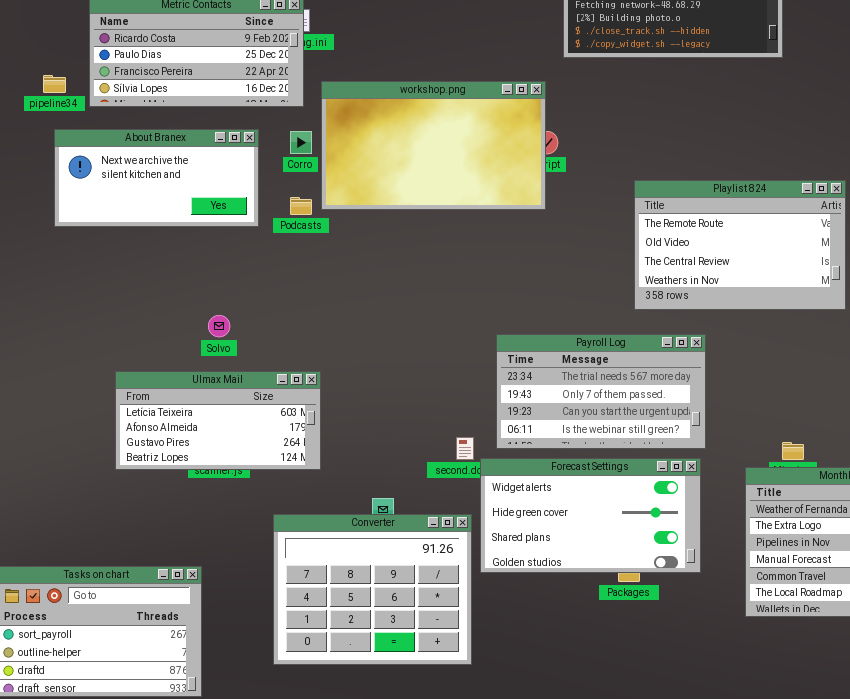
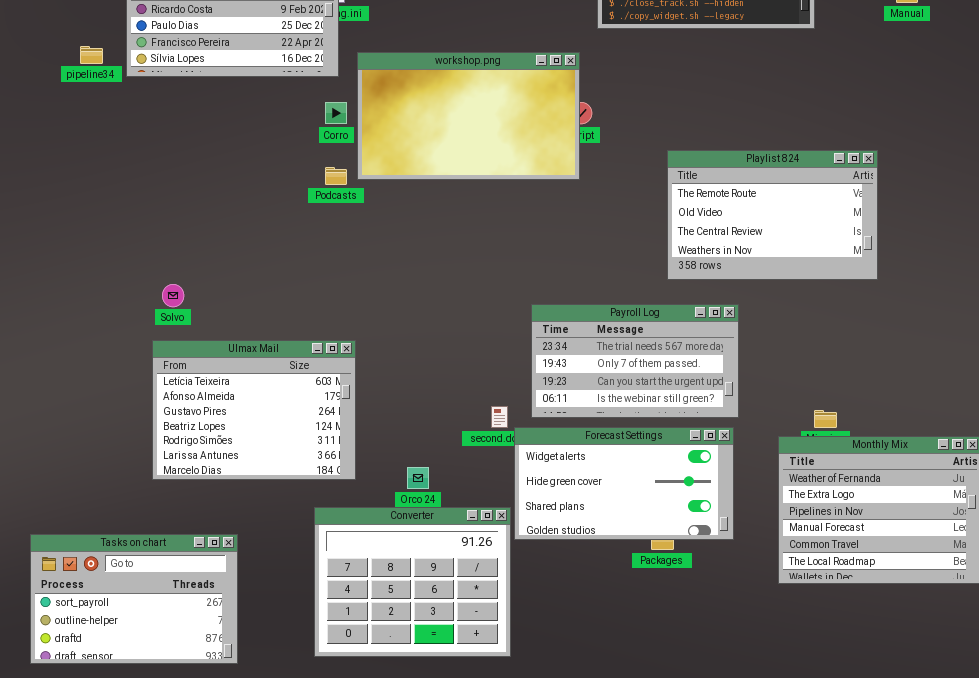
About Branex: [54,129,259,227] -> none, closed
Solvo: [208,315,230,337] -> [162,284,184,307], moved
Ulmax Mail: [115,371,321,470] -> [152,340,356,480], resized
Converter: [273,514,472,665] -> [314,507,511,657], moved

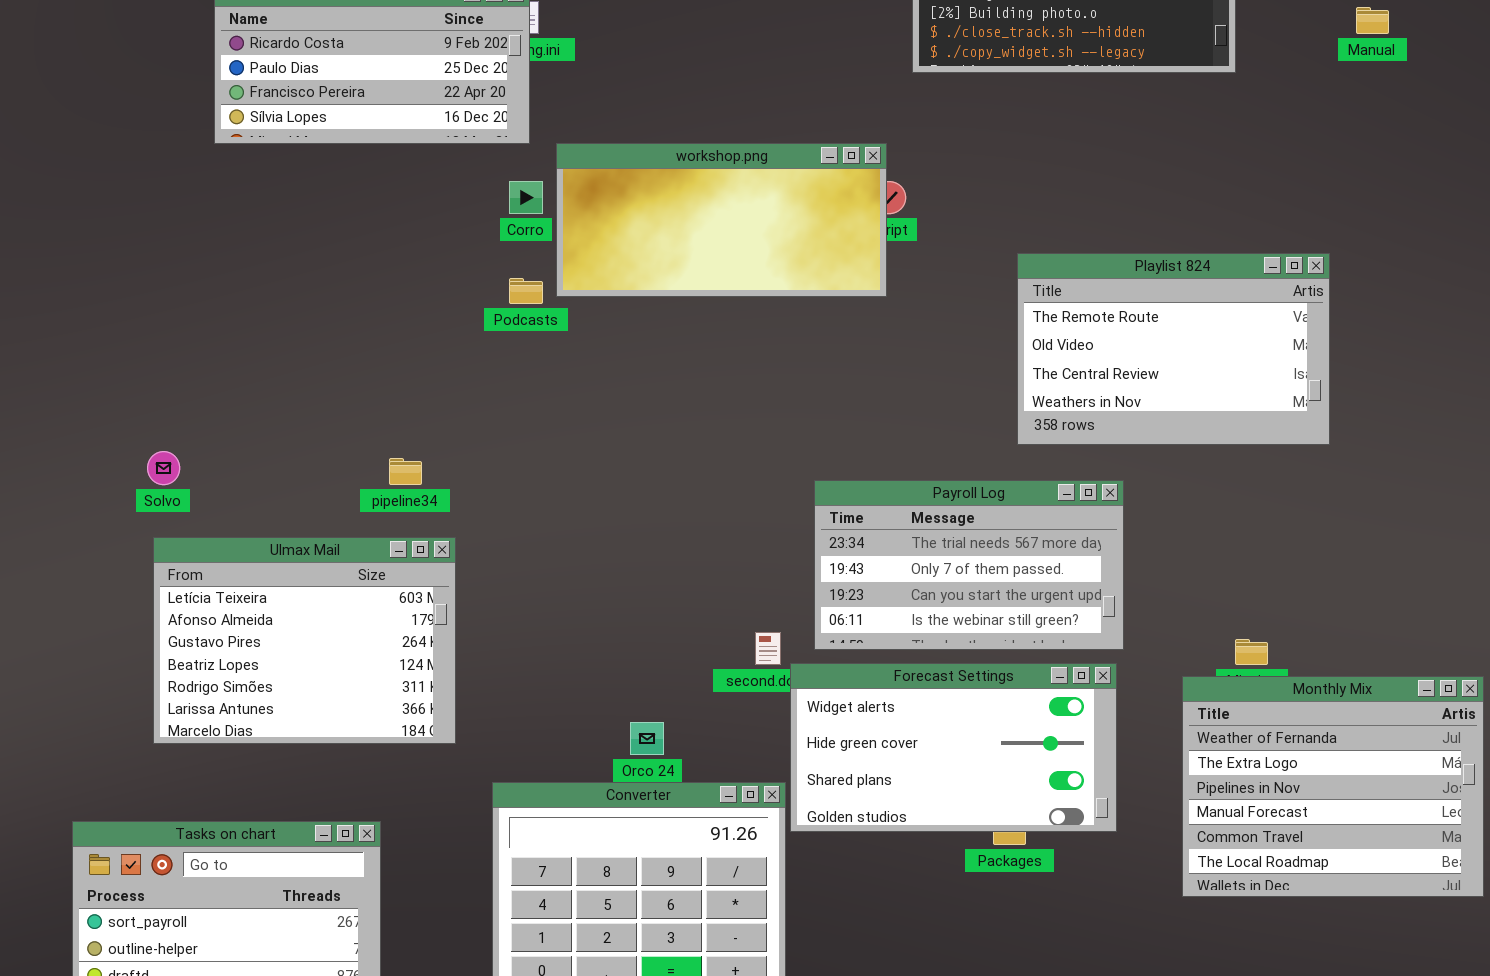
pipeline34: [80,46,103,64] -> [389,458,422,485], moved
workshop.png: [357,52,580,180] -> [556,143,887,297], resized
Solvo: [162,284,184,307] -> [147,451,180,485], moved
Ulmax Mail: [152,340,356,480] -> [153,537,456,744], moved

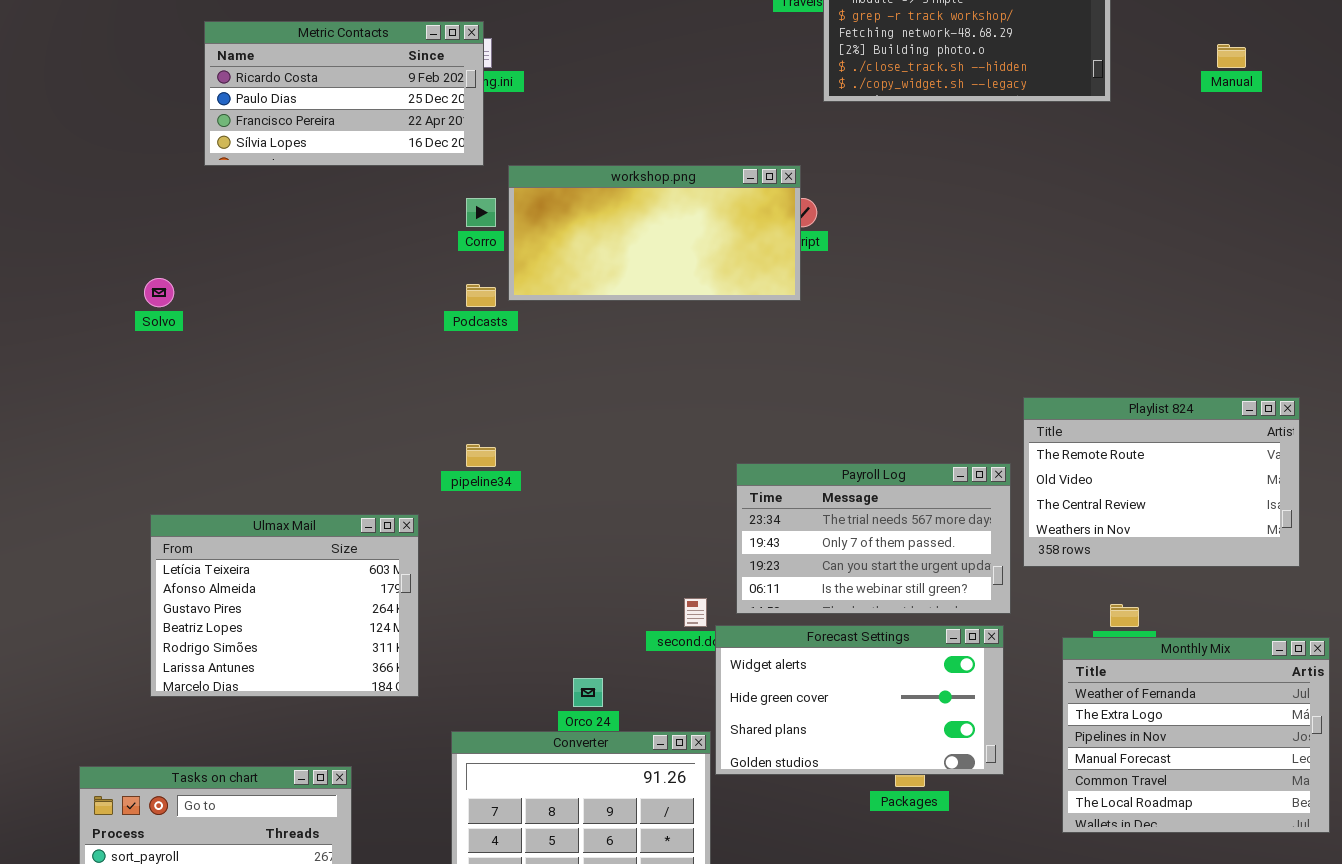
Playlist 824: [1017,253,1330,445] -> [1023,397,1300,567], moved
Solvo: [147,451,180,485] -> [144,278,174,307], moved
pipeline34: [389,458,422,485] -> [466,444,496,467], moved

